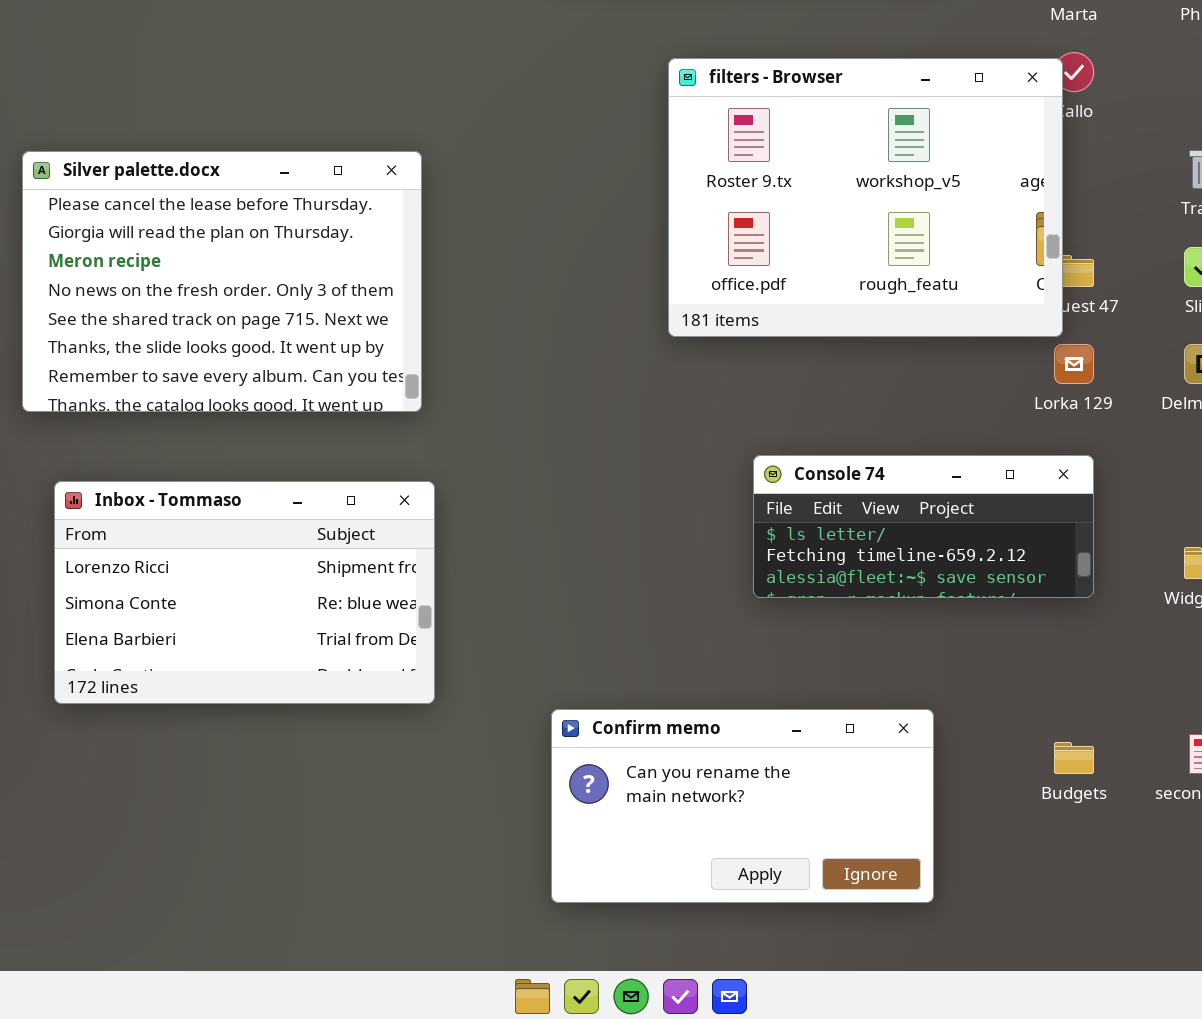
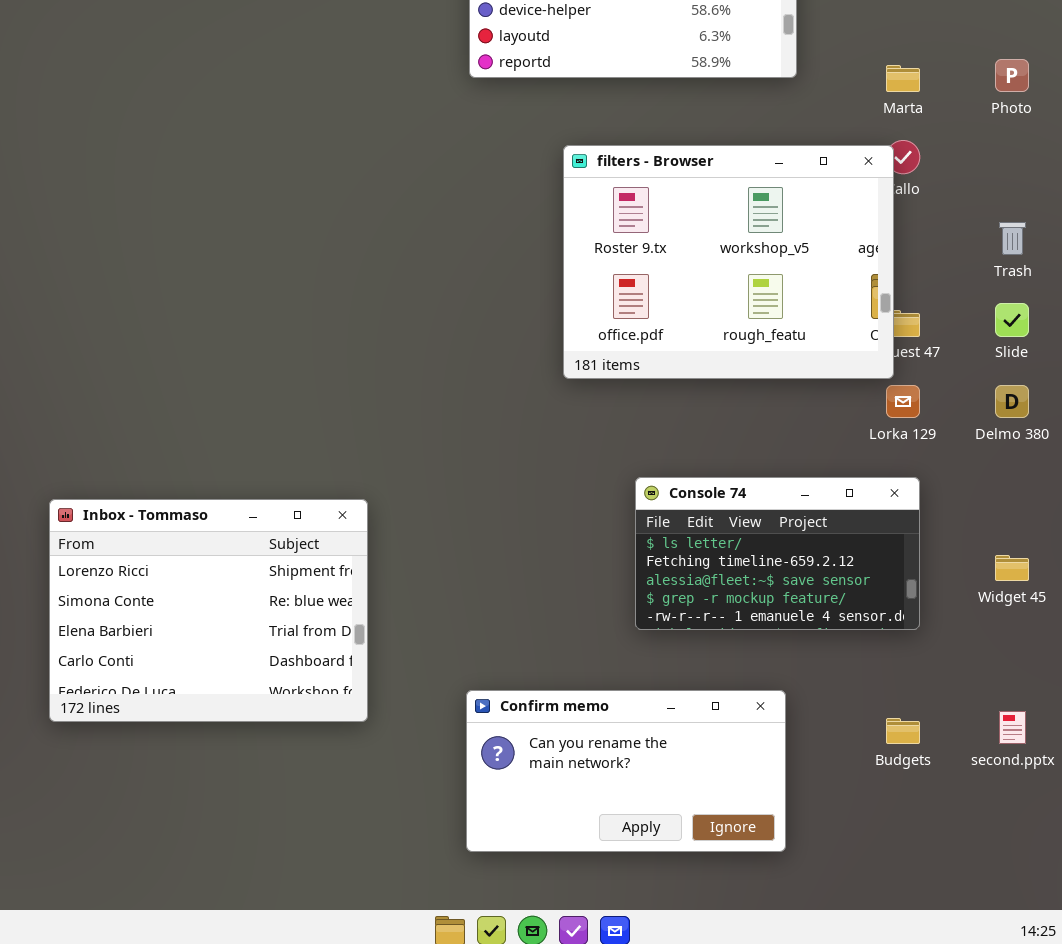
Silver palette.docx: [22,151,422,412] -> none, closed
Console 74: [753,455,1094,598] -> [635,477,920,630], resized
Inbox - Tommaso: [54,481,435,704] -> [49,499,368,722], resized

